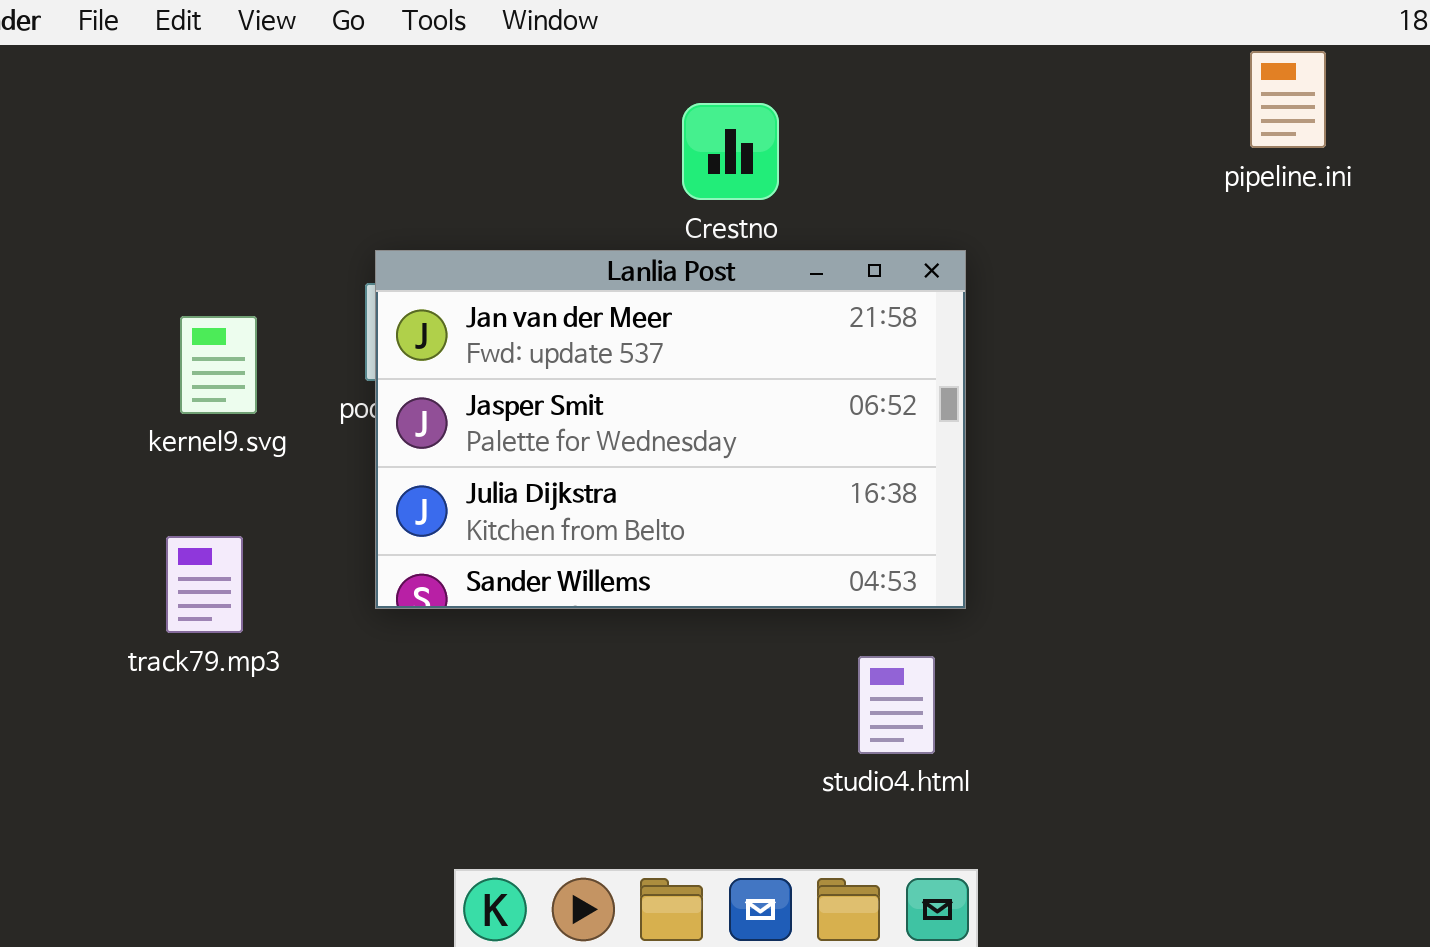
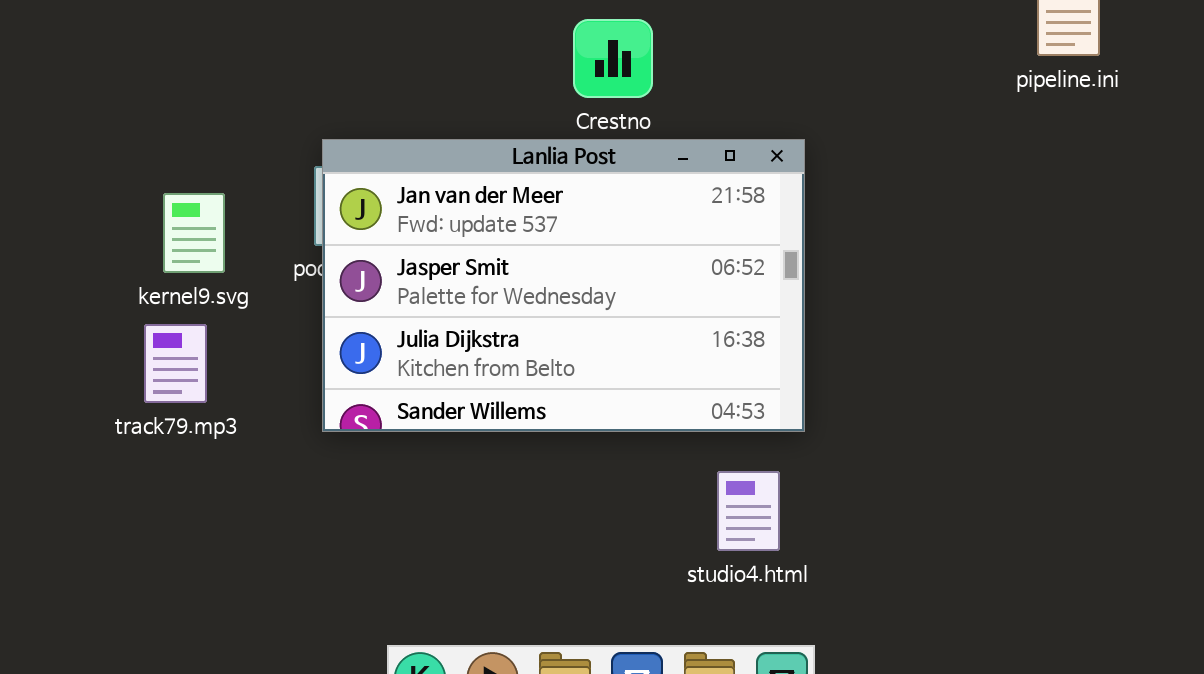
track79.mp3: [166,536,243,633] -> [144,324,207,403], moved

